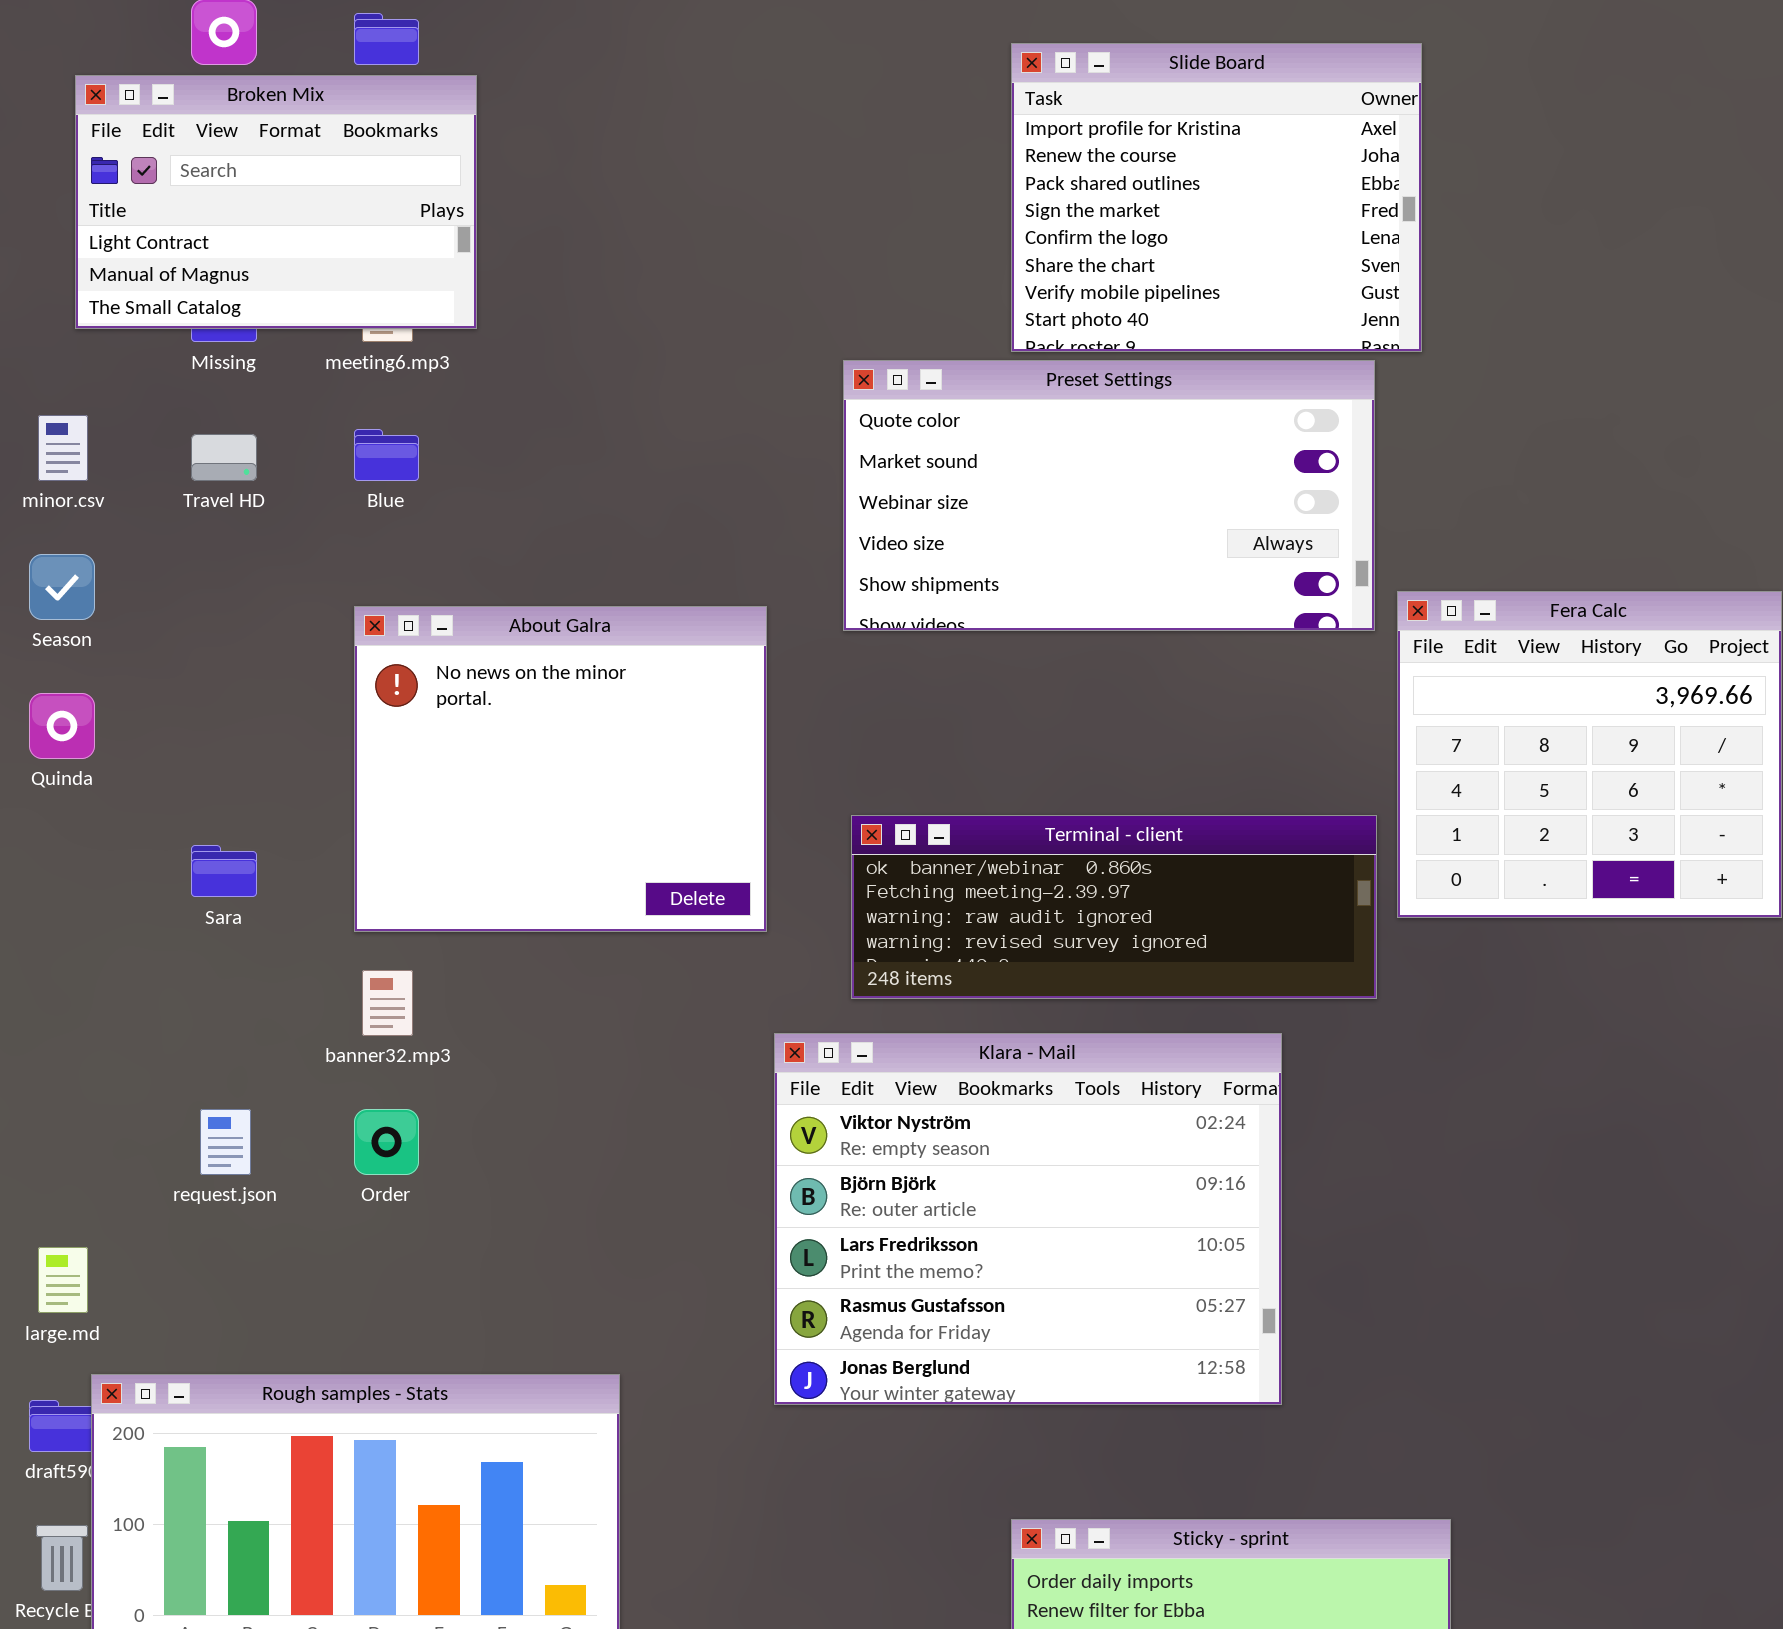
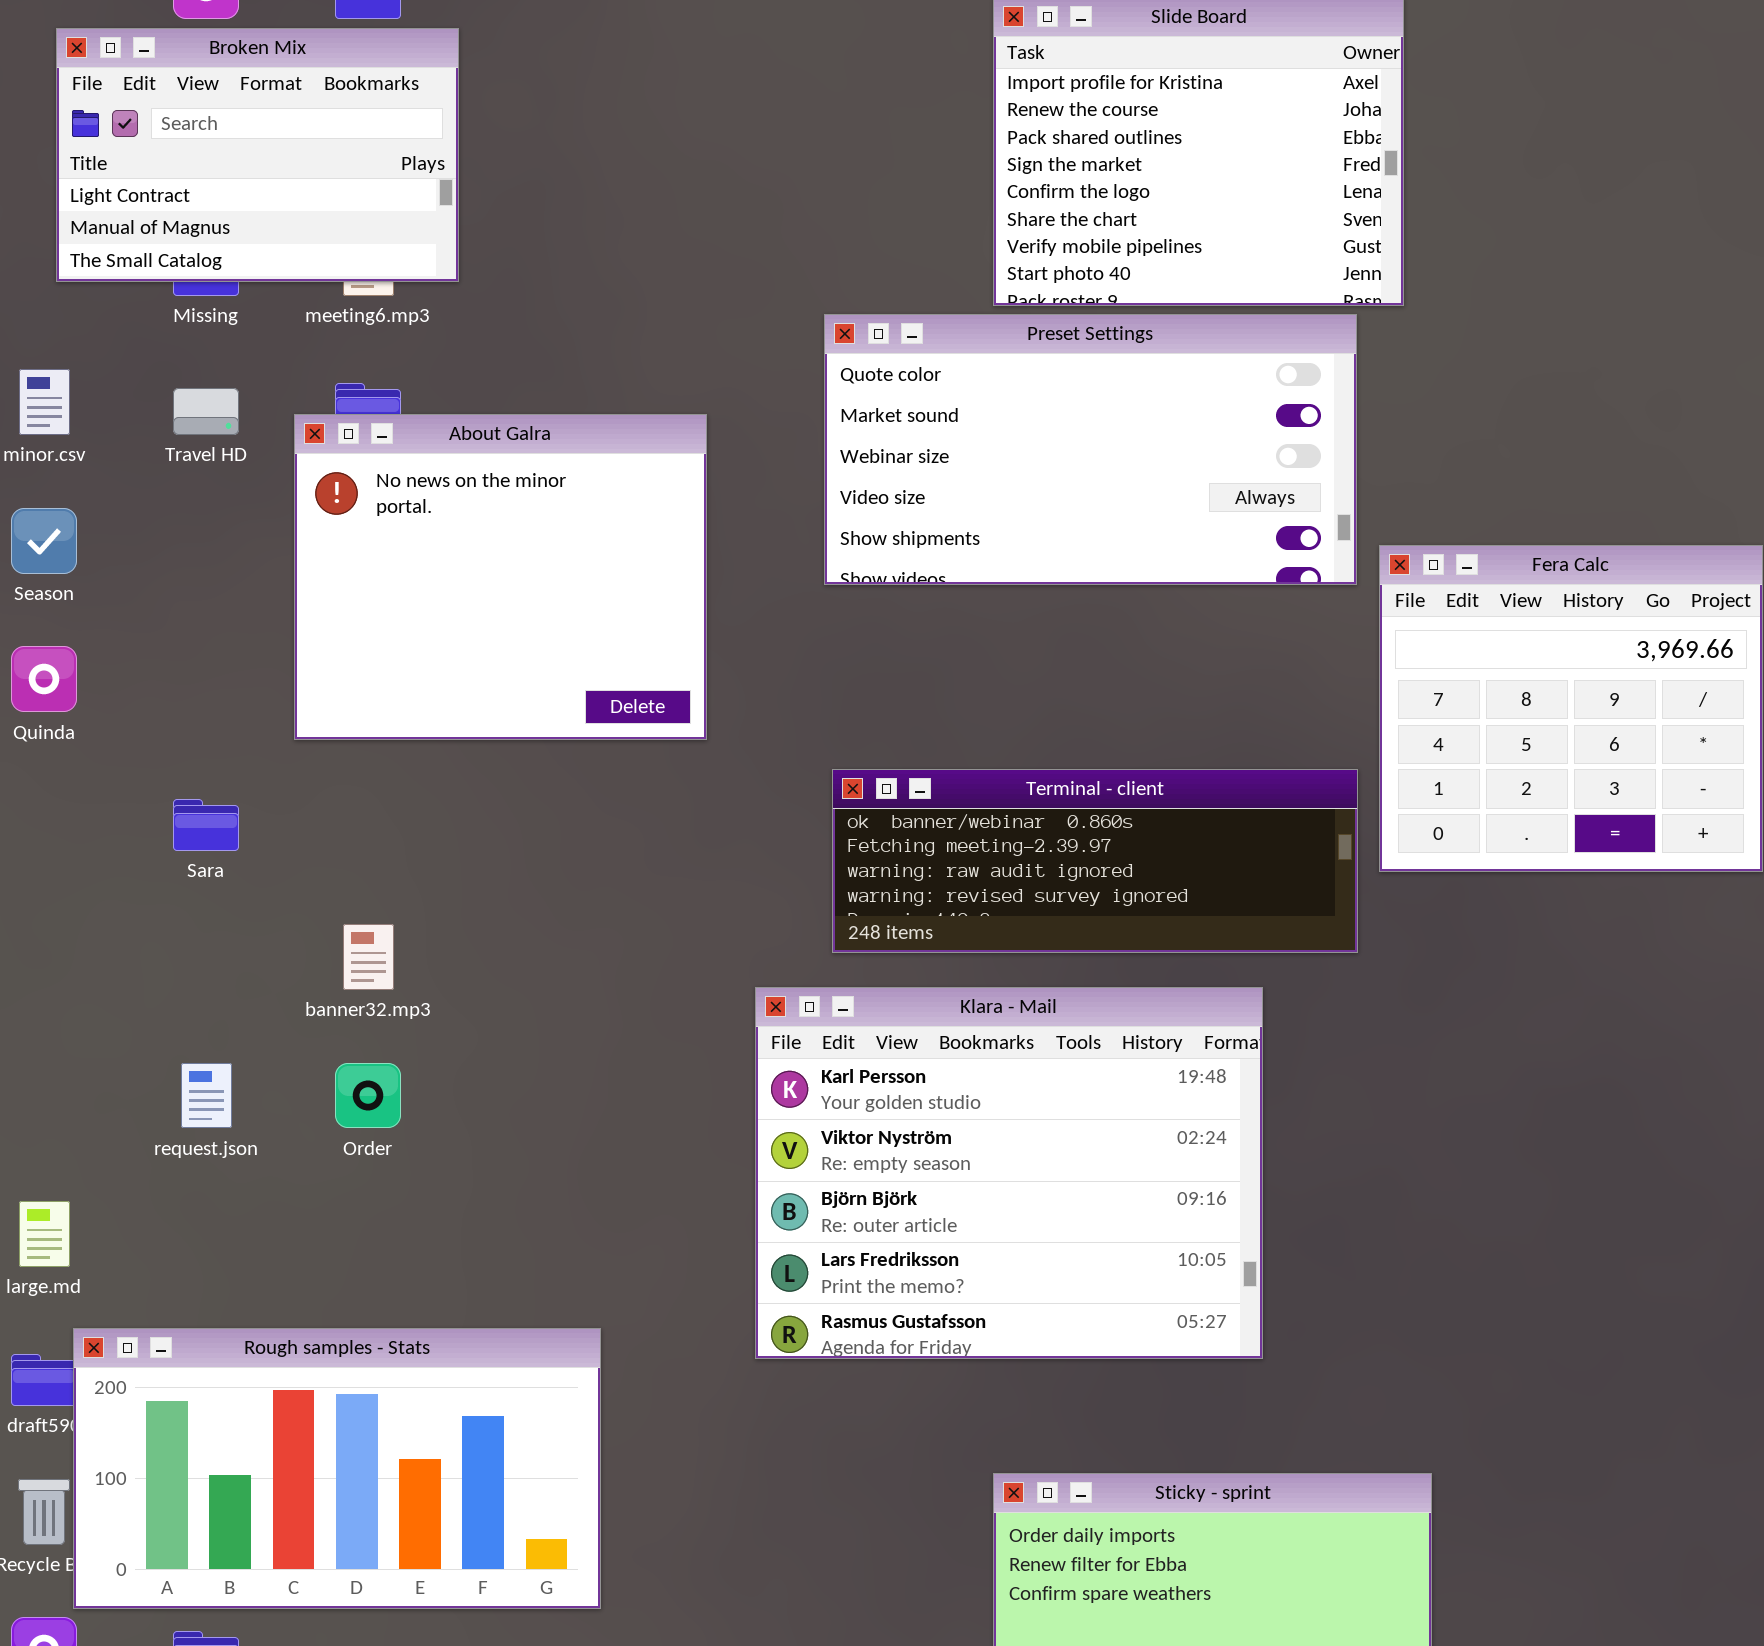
About Galra: [354,606,767,932] -> [294,414,707,740], moved
Klara - Mail: [774,1033,1282,1405] -> [755,987,1263,1359], scrolled up 1 row

